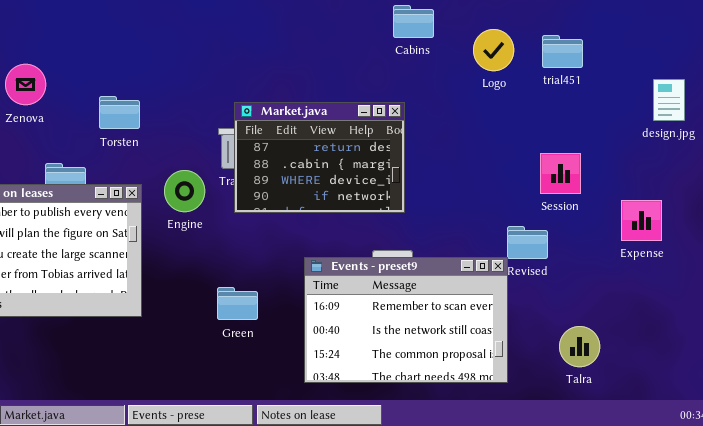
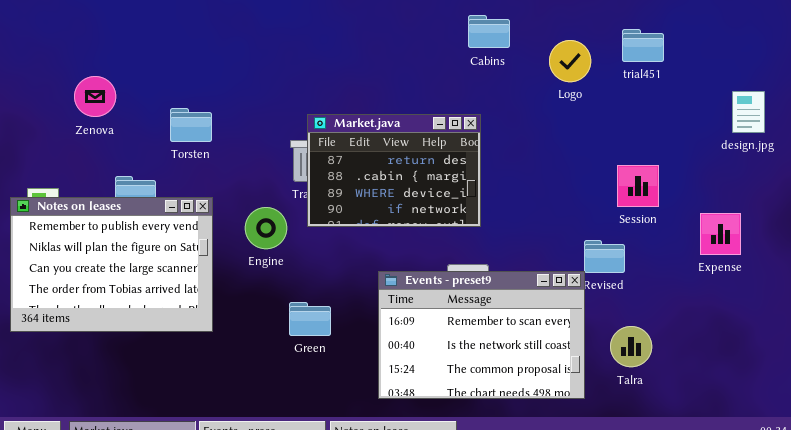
trial451: [542,35,583,68] -> [622,29,664,62], moved
Engine: [164,170,205,212] -> [245,207,287,249], moved
Talra: [559,326,600,367] -> [610,326,652,367], moved

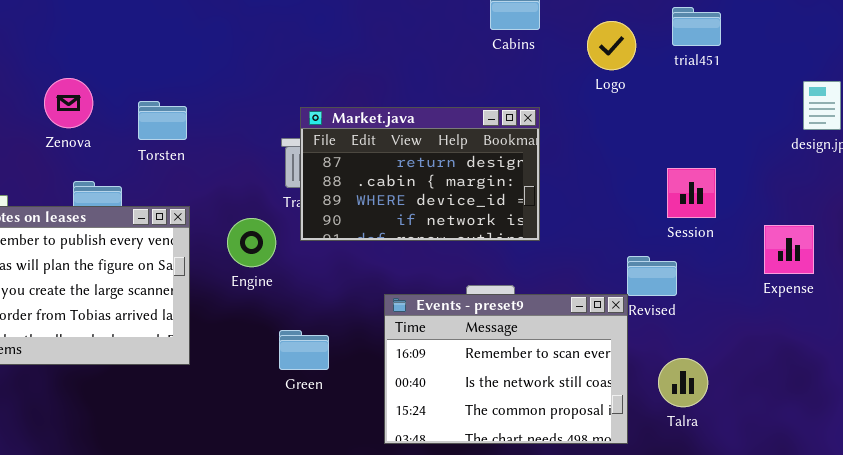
Zenova: [74,76,116,117] -> [44,78,93,128], moved
Market.java: [307,114,481,227] -> [300,107,540,241], resized

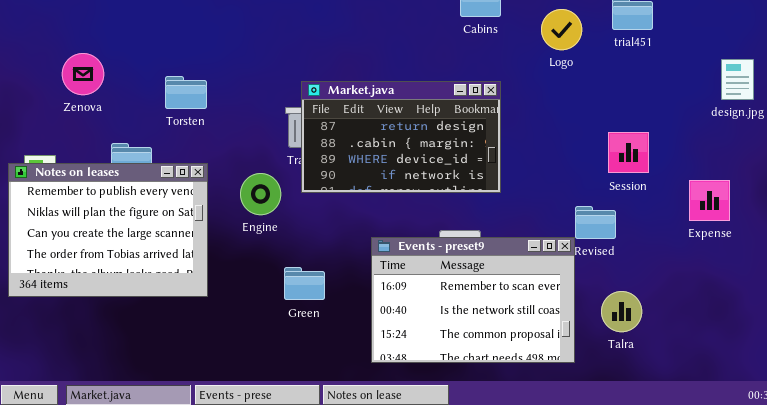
Zenova: [44,78,93,128] -> [62,53,104,95], moved

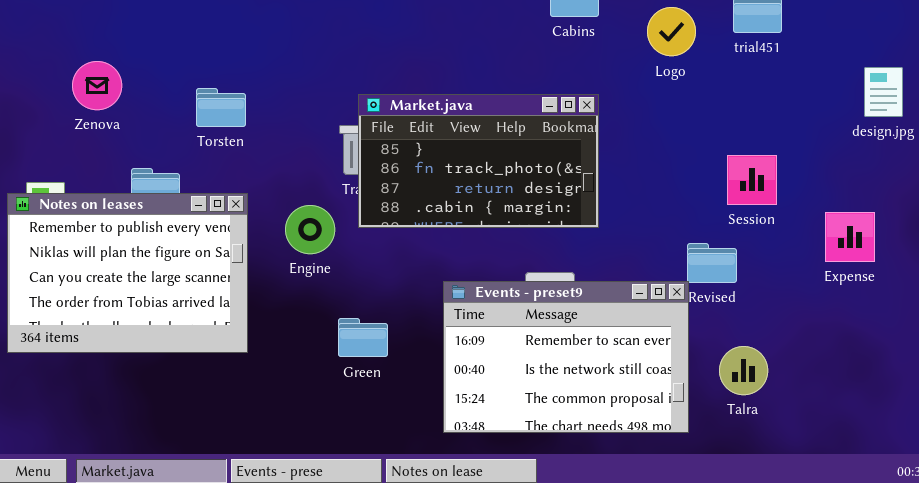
Market.java: [301,81,501,193] -> [358,94,599,228], scrolled up 2 rows

